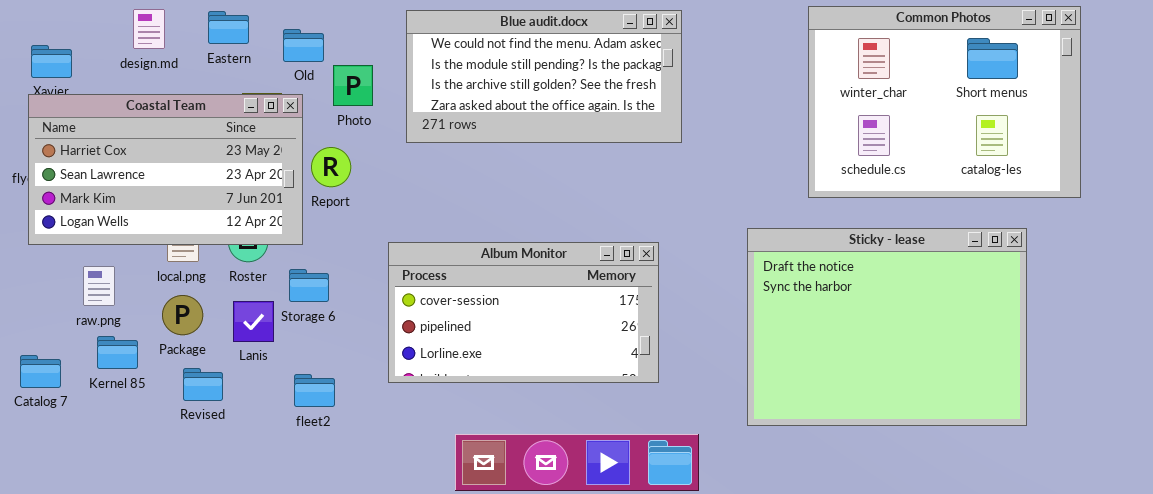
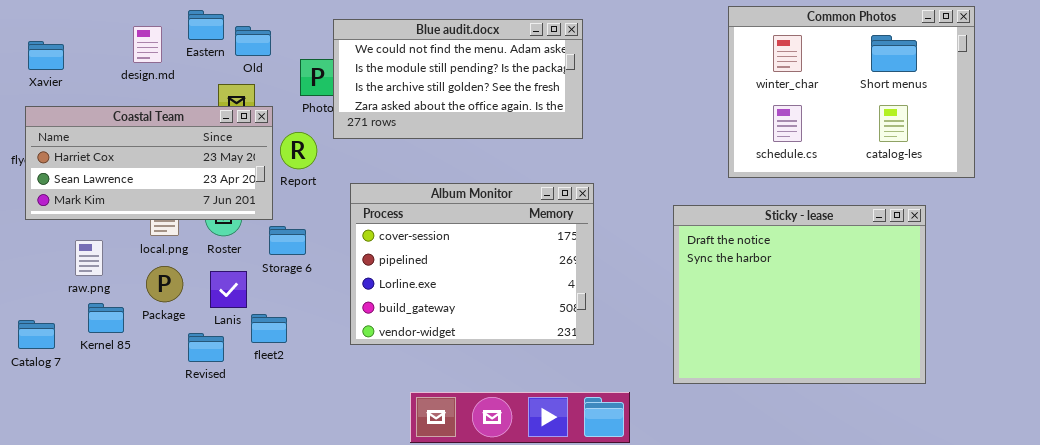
design.md: [133,9,165,49] -> [133,26,162,63], moved
Blue audit.docx: [406,10,682,143] -> [333,19,583,139], moved
Old: [283,29,324,62] -> [235,26,271,56], moved
Coastal Team: [28,94,303,245] -> [25,106,273,220], resized
Album Monitor: [388,242,659,383] -> [350,183,594,345], resized
Storage 6: [289,269,329,302] -> [269,226,306,255], moved
Revised: [183,368,223,401] -> [188,333,224,362], moved
fleet2: [294,374,335,407] -> [251,314,287,343], moved

